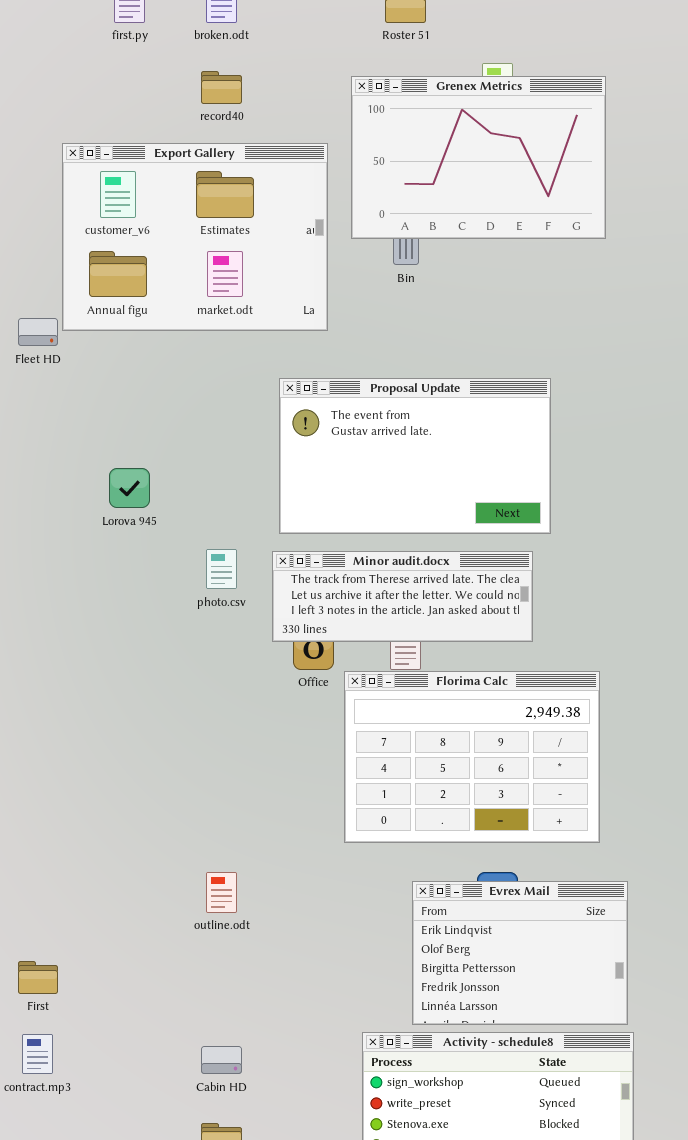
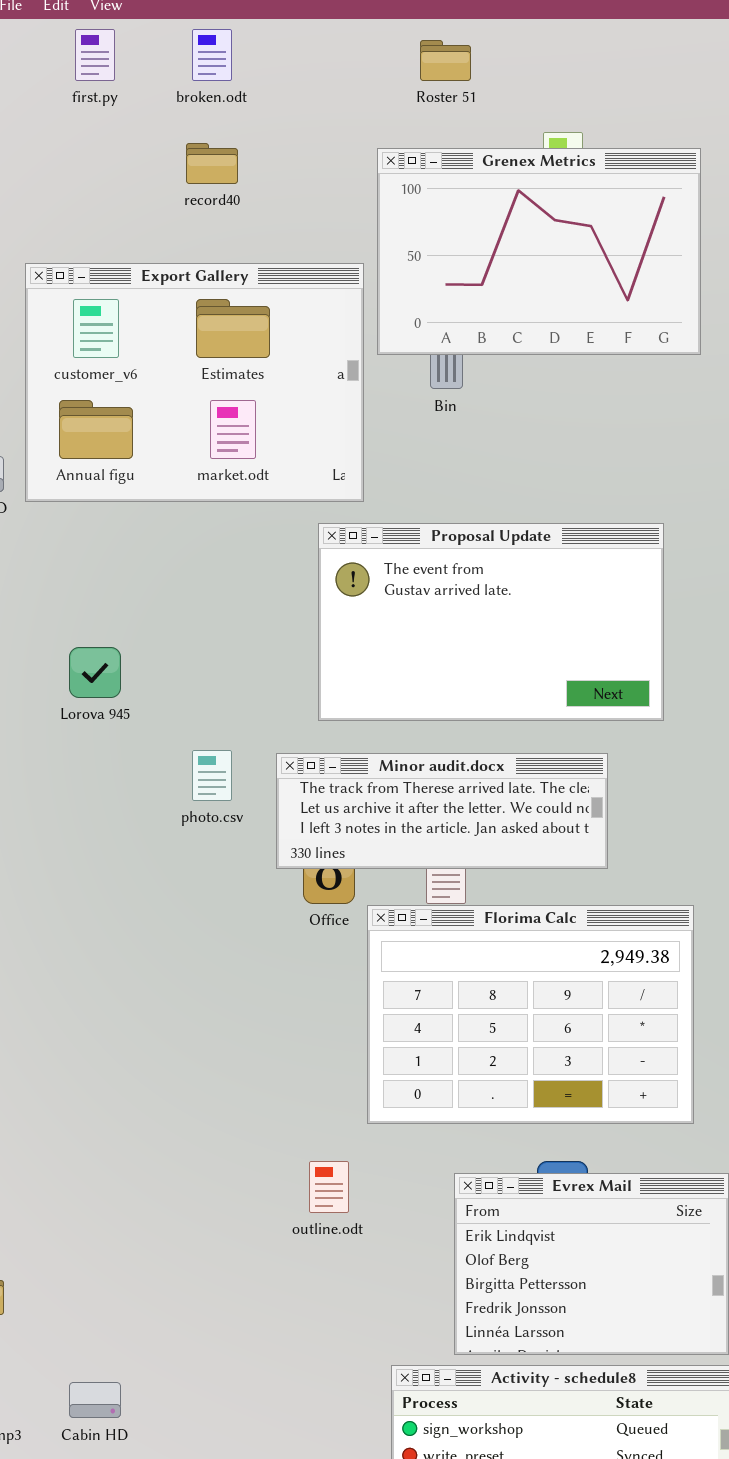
Export Gallery: [62,143,328,331] -> [25,263,364,502], moved
Proposal Update: [279,378,551,534] -> [318,523,664,721], moved
outline.odt: [206,872,237,913] -> [309,1161,349,1213], moved
Cabin HD: [201,1046,242,1074] -> [69,1382,121,1418], moved

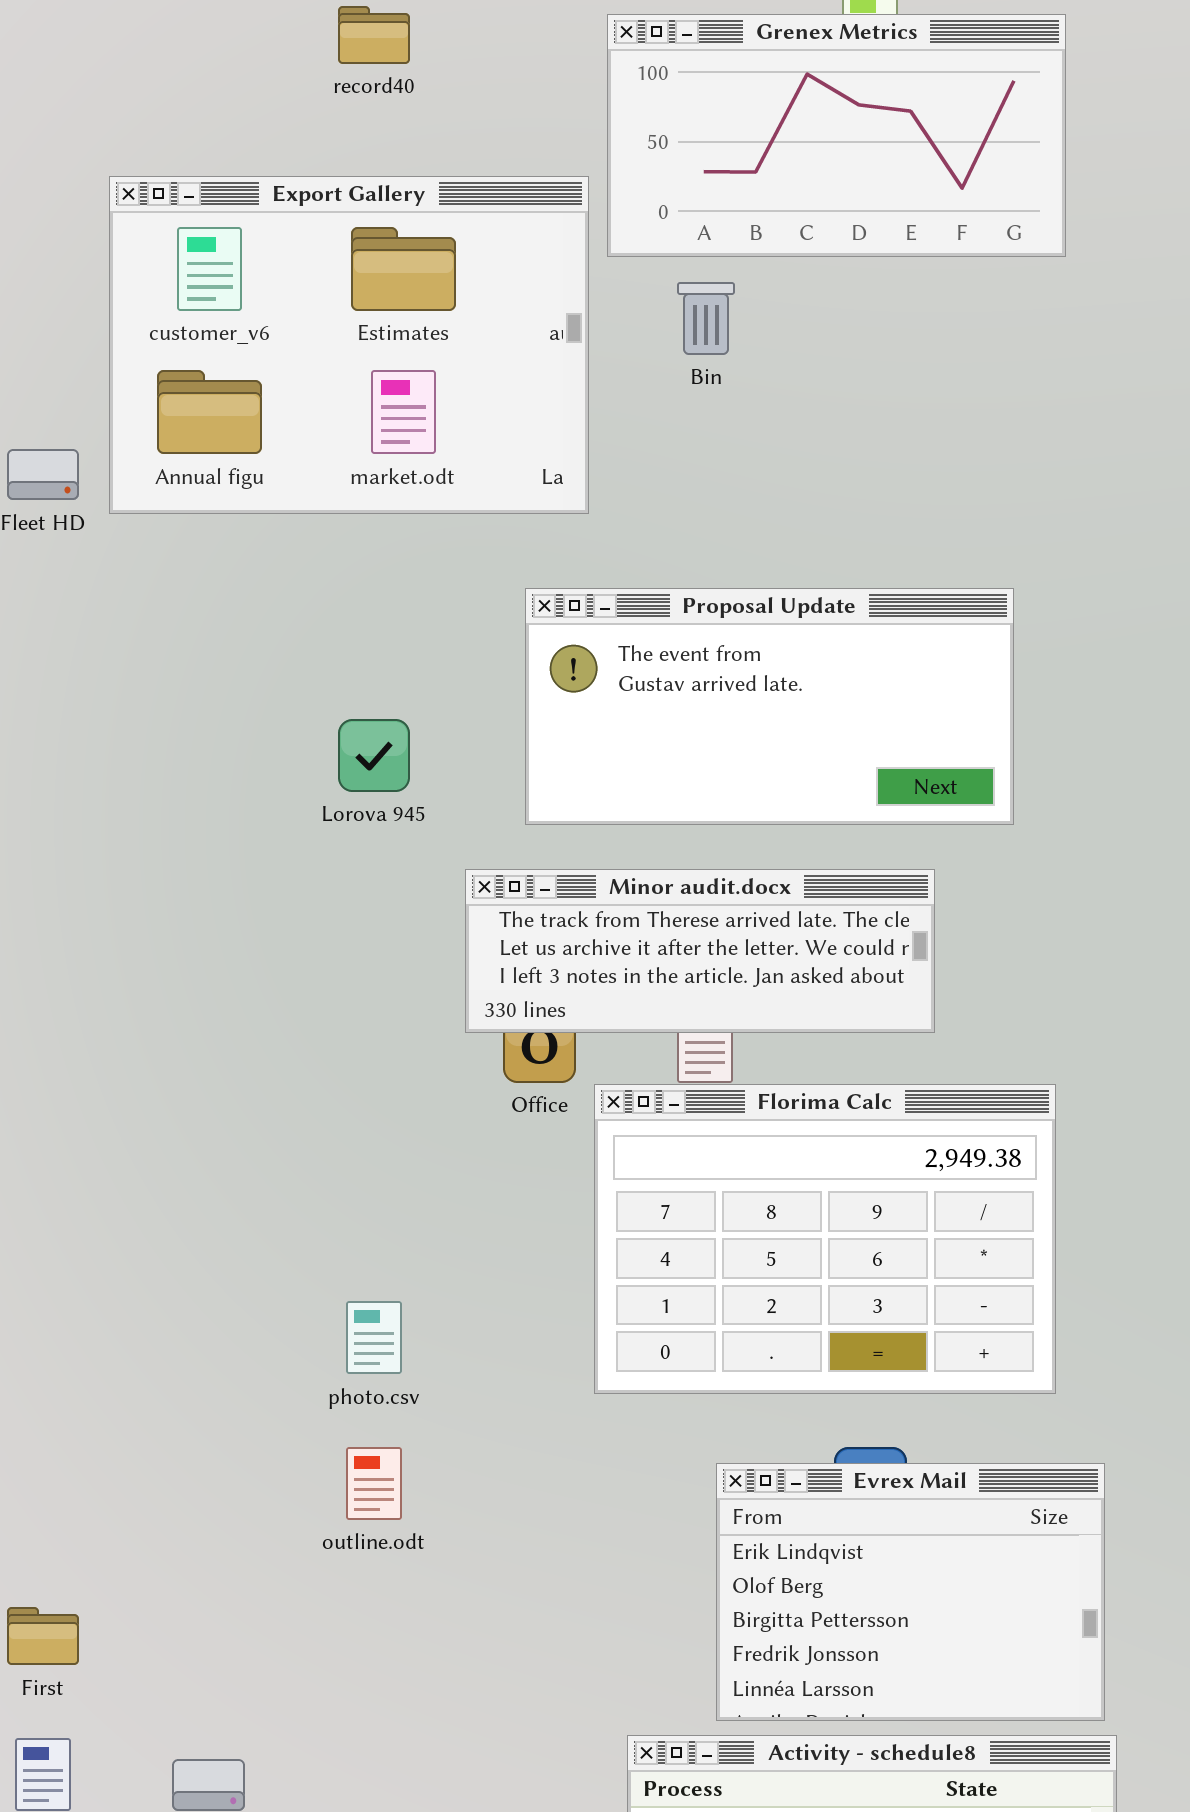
Grenex Metrics: [377,148,701,355] -> [607,14,1066,257], resized
Proposal Update: [318,523,664,721] -> [525,588,1014,825], resized
Lorova 945: [69,647,121,698] -> [338,719,410,792], moved
photo.csv: [192,750,232,801] -> [346,1301,402,1374], moved
outline.odt: [309,1161,349,1213] -> [346,1447,402,1520], moved

